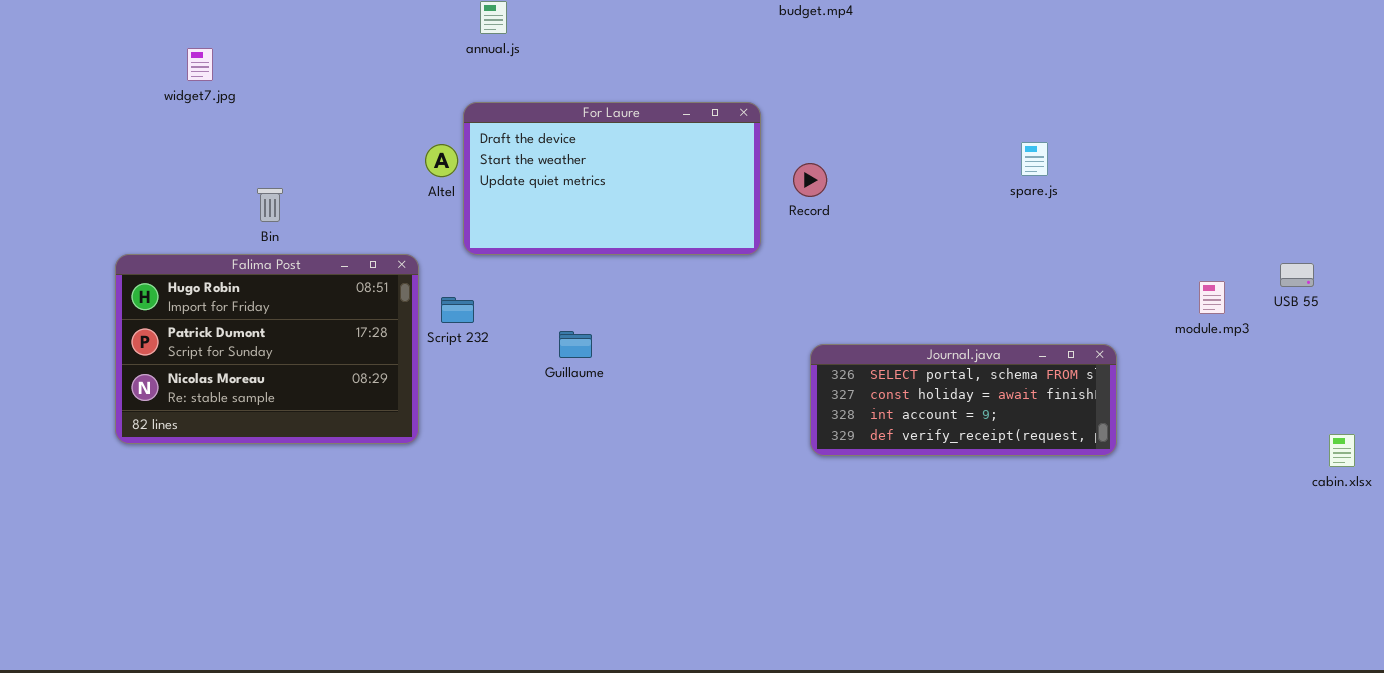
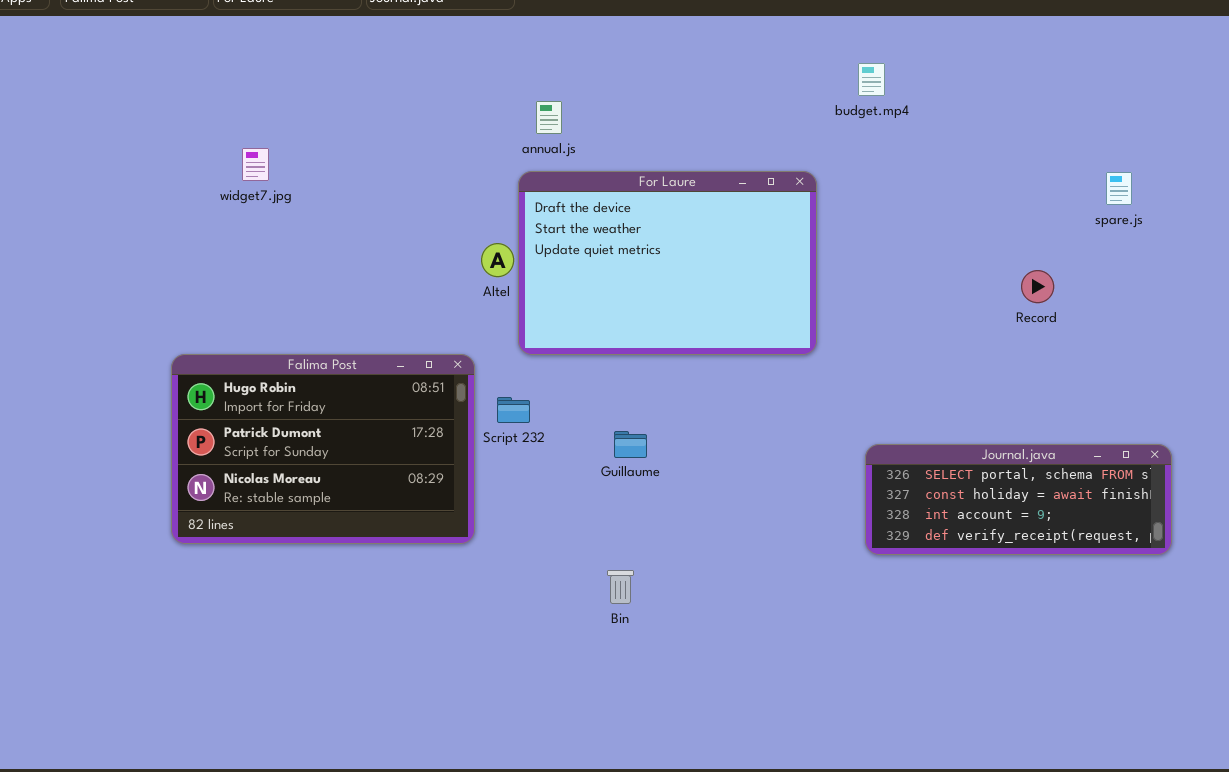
For Laure: [463,102,761,255] -> [518,171,817,355], resized
spare.js: [1021,142,1048,176] -> [1106,172,1132,205], moved
Record: [793,163,827,197] -> [1021,270,1054,303], moved
Bin: [257,188,283,222] -> [607,570,634,604], moved

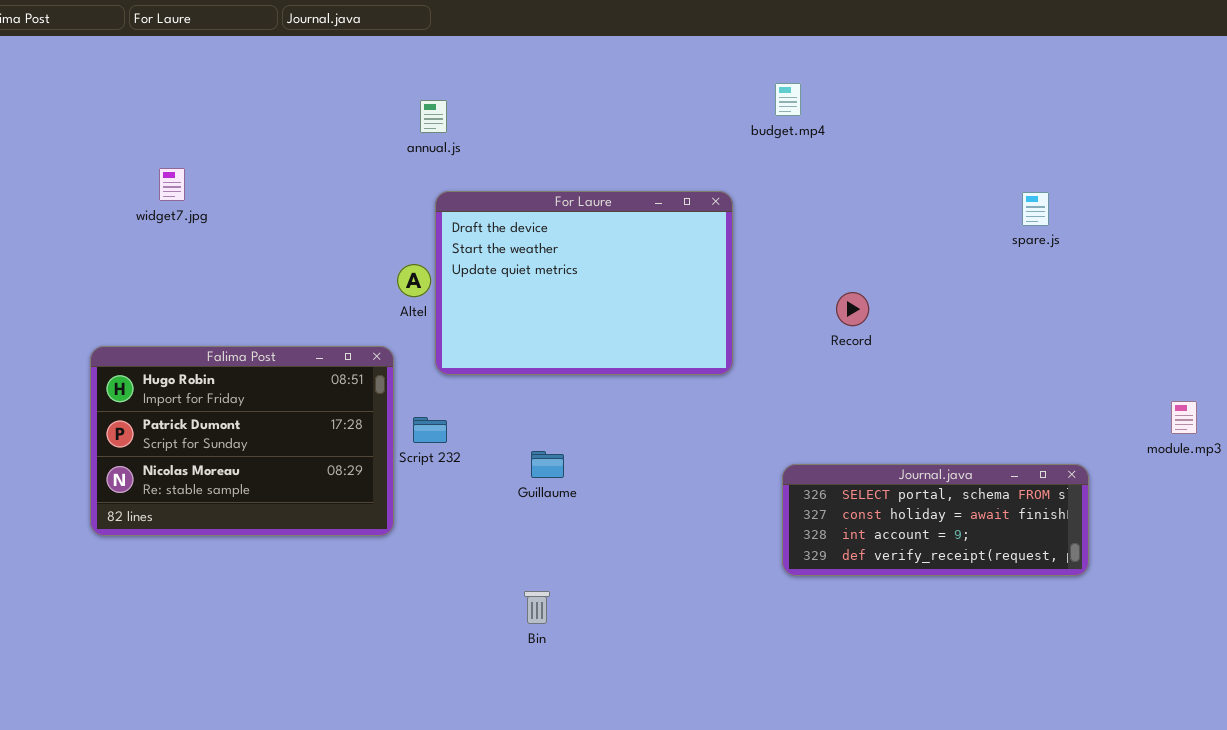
annual.js: [536,101,562,134] -> [420,100,447,133], moved
Record: [1021,270,1054,303] -> [836,292,869,326], moved
Falima Post: [171,354,475,544] -> [90,346,394,536], moved

